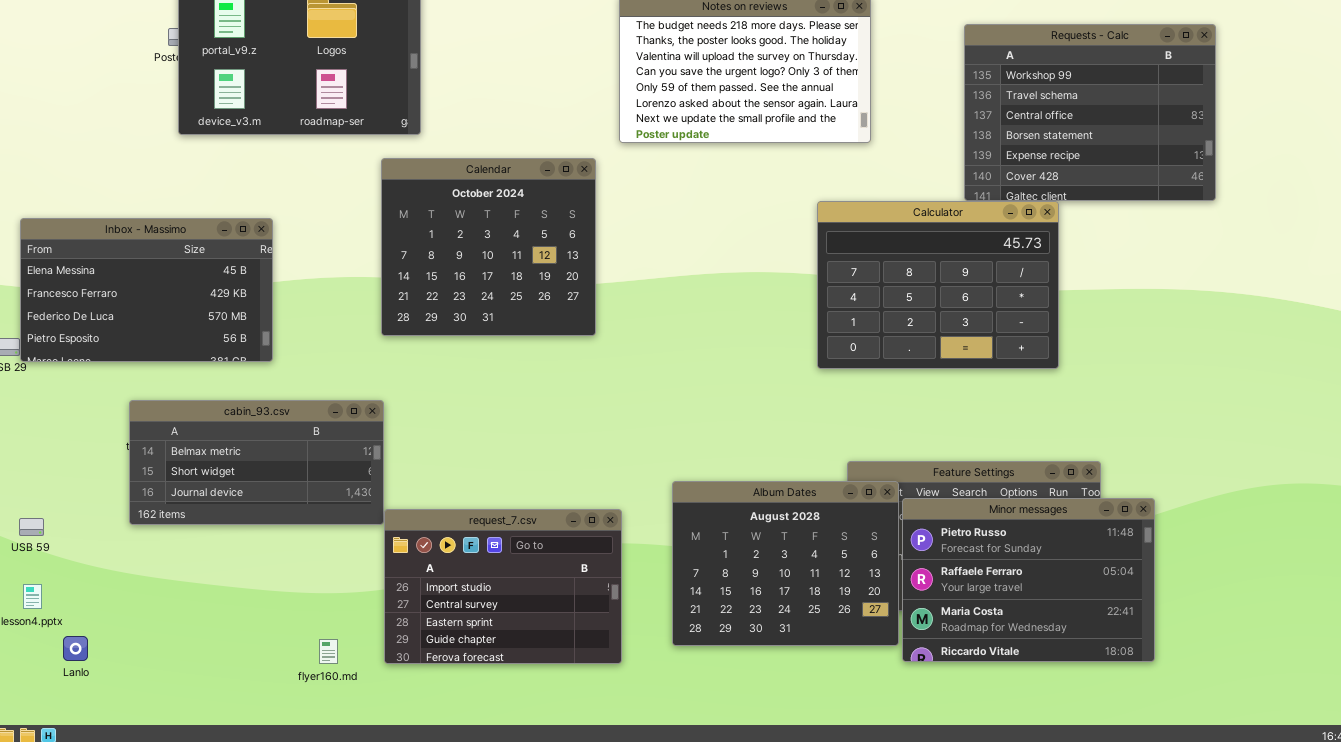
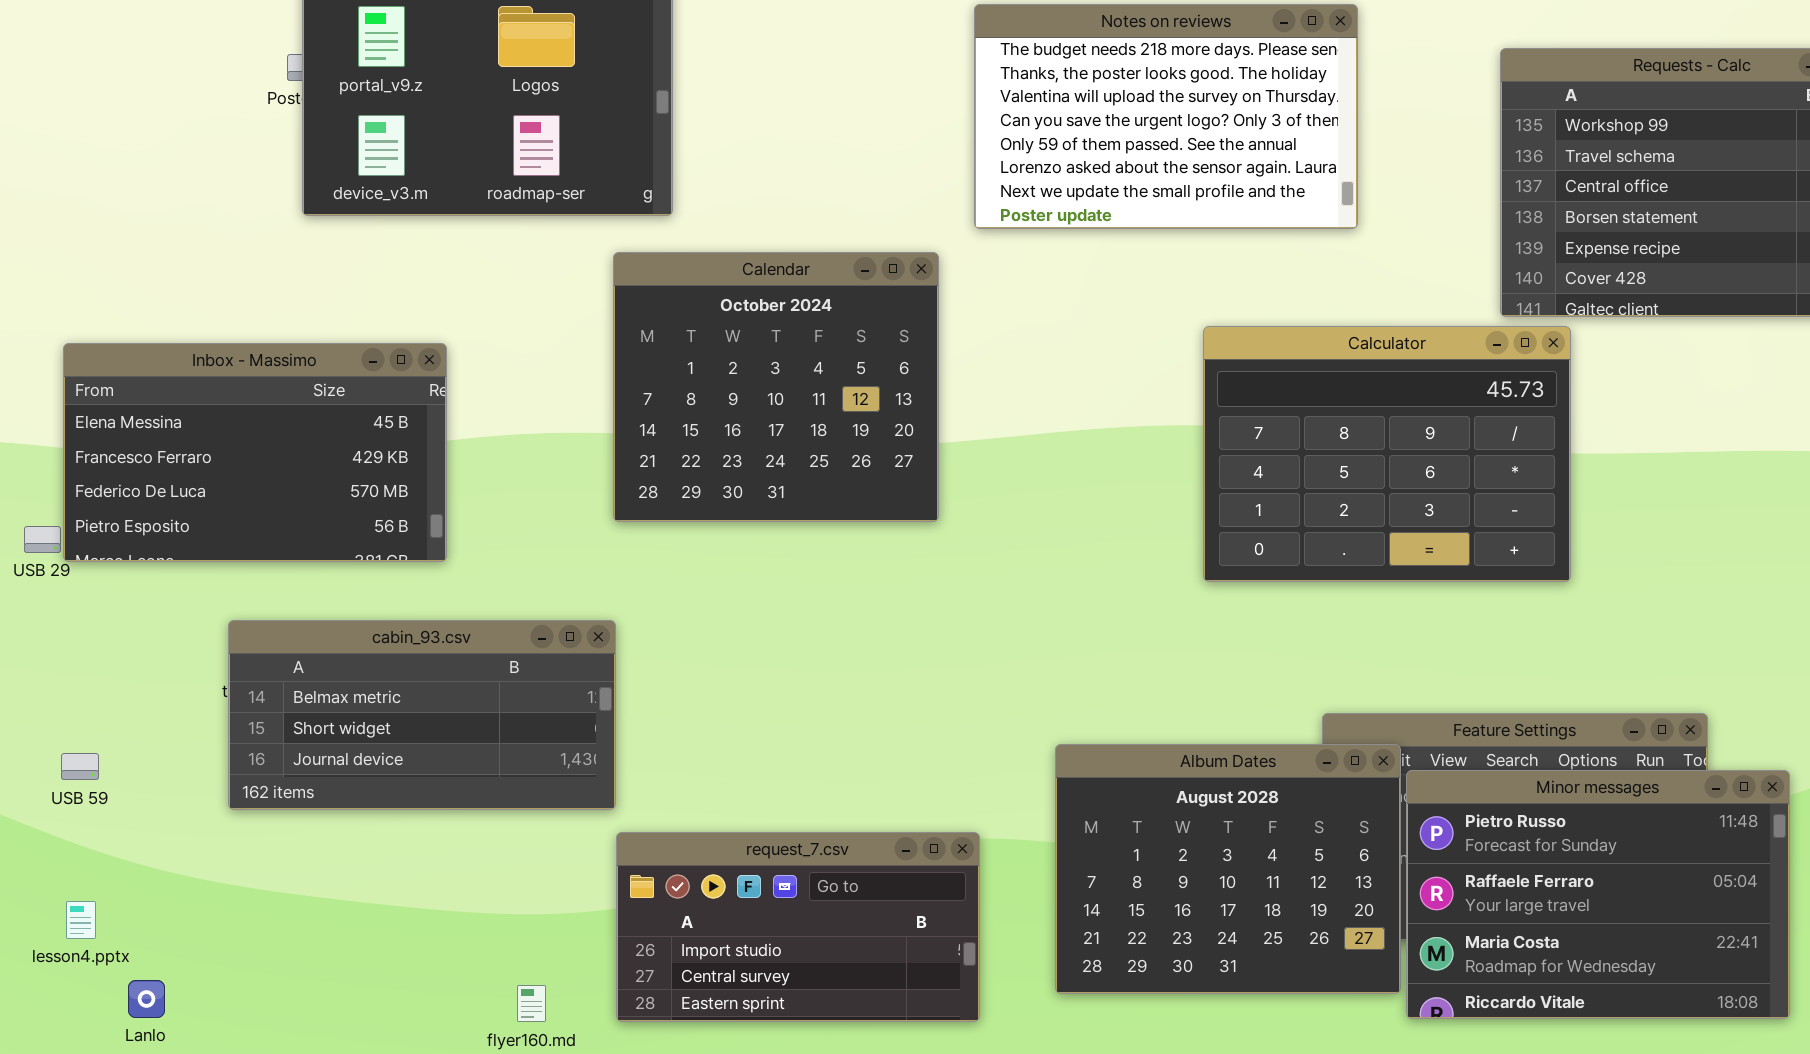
Calculator: [817,201,1059,369] -> [1203,326,1571,582], moved
request_7.csv: [384,509,622,664] -> [616,832,980,1022], resized
USB 59: [19,518,44,536] -> [61,753,99,780], moved

